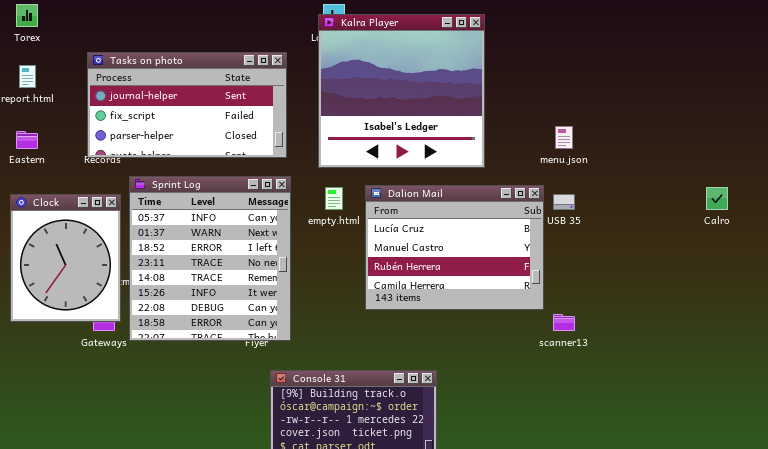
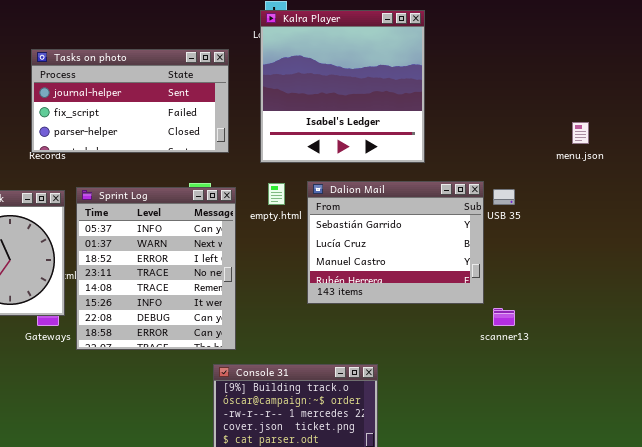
menu.json: [555,126,573,149] -> [572,122,589,144], moved
Sprint Log: [129,176,291,341] -> [76,187,236,350], moved
Dalion Mail: [365,185,544,310] -> [307,181,484,304], scrolled up 1 row

